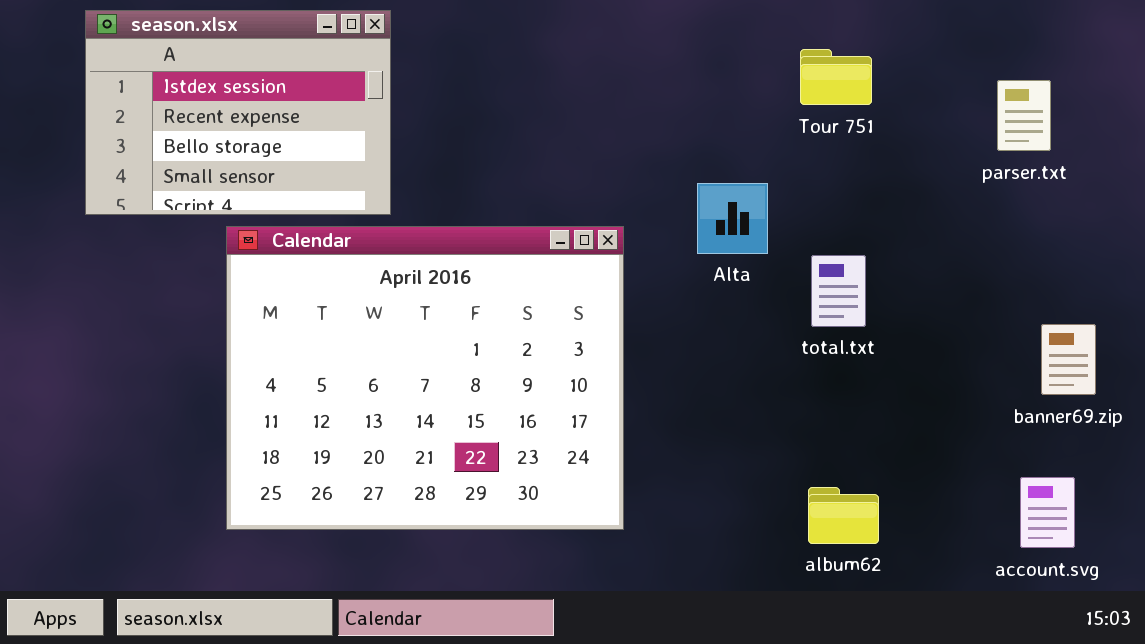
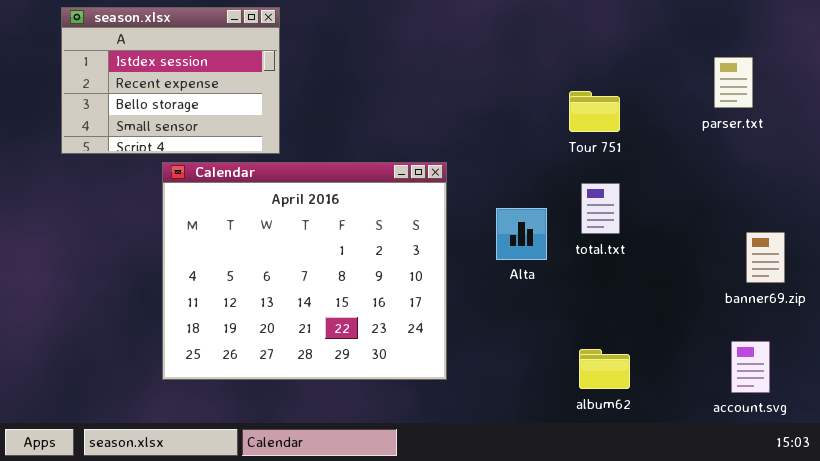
Tour 751: [800,49,872,105] -> [569,91,620,132], moved
Alta: [697,183,768,254] -> [496,208,547,260], moved

